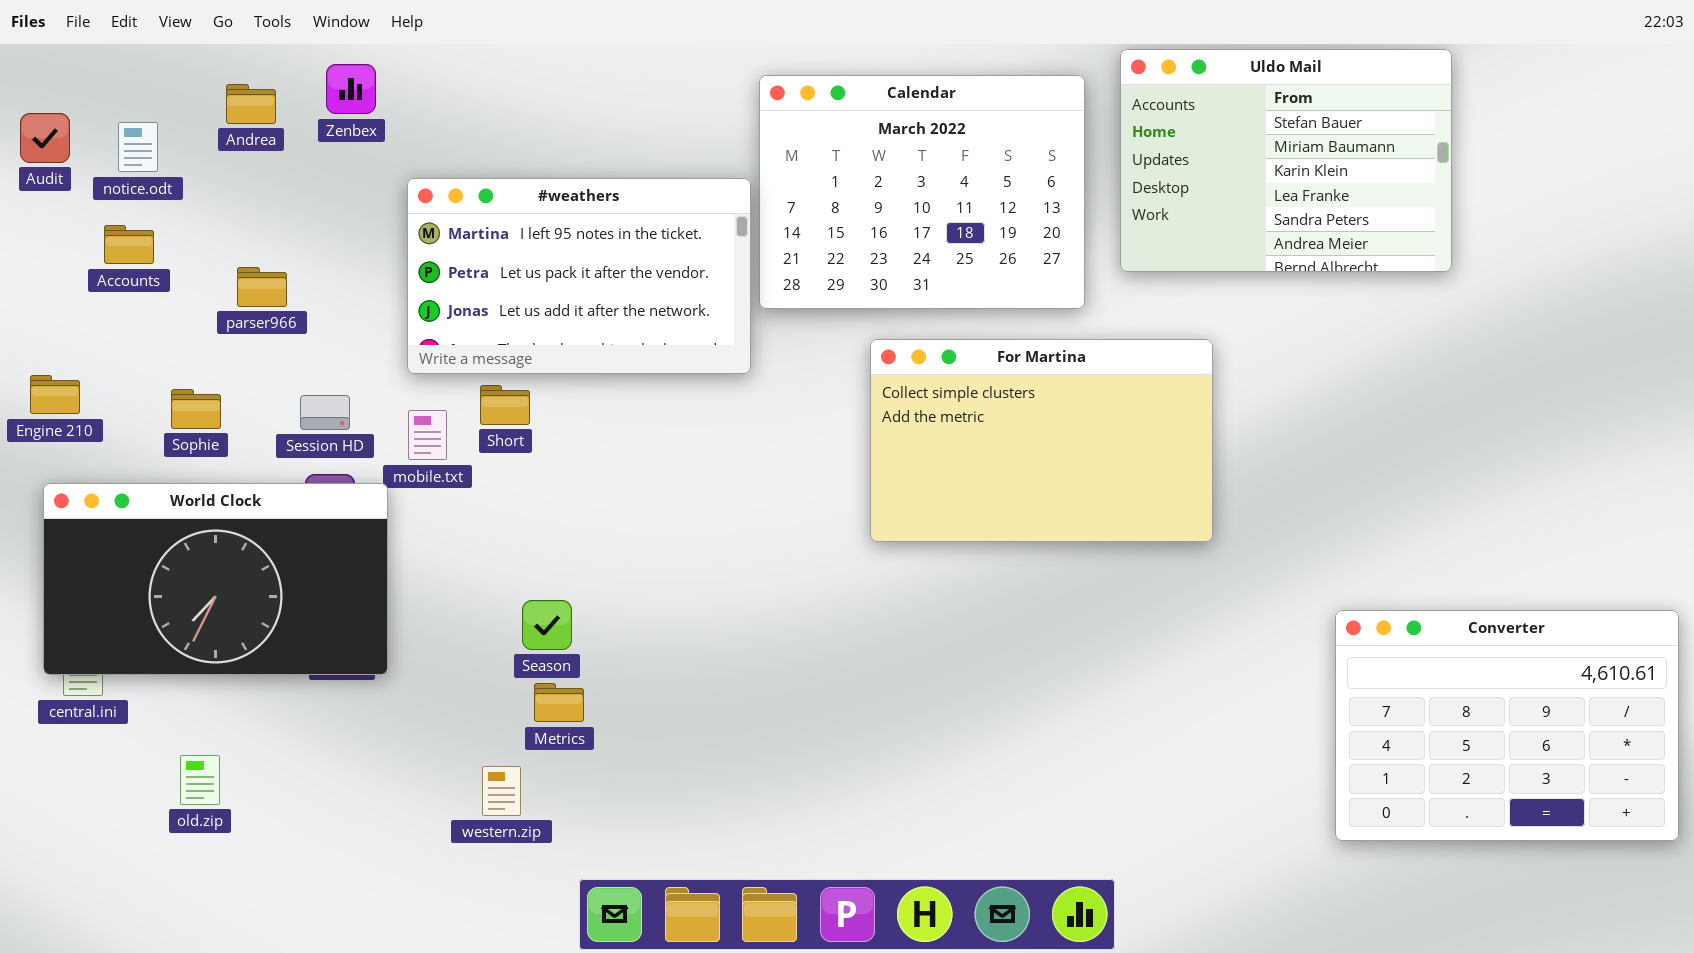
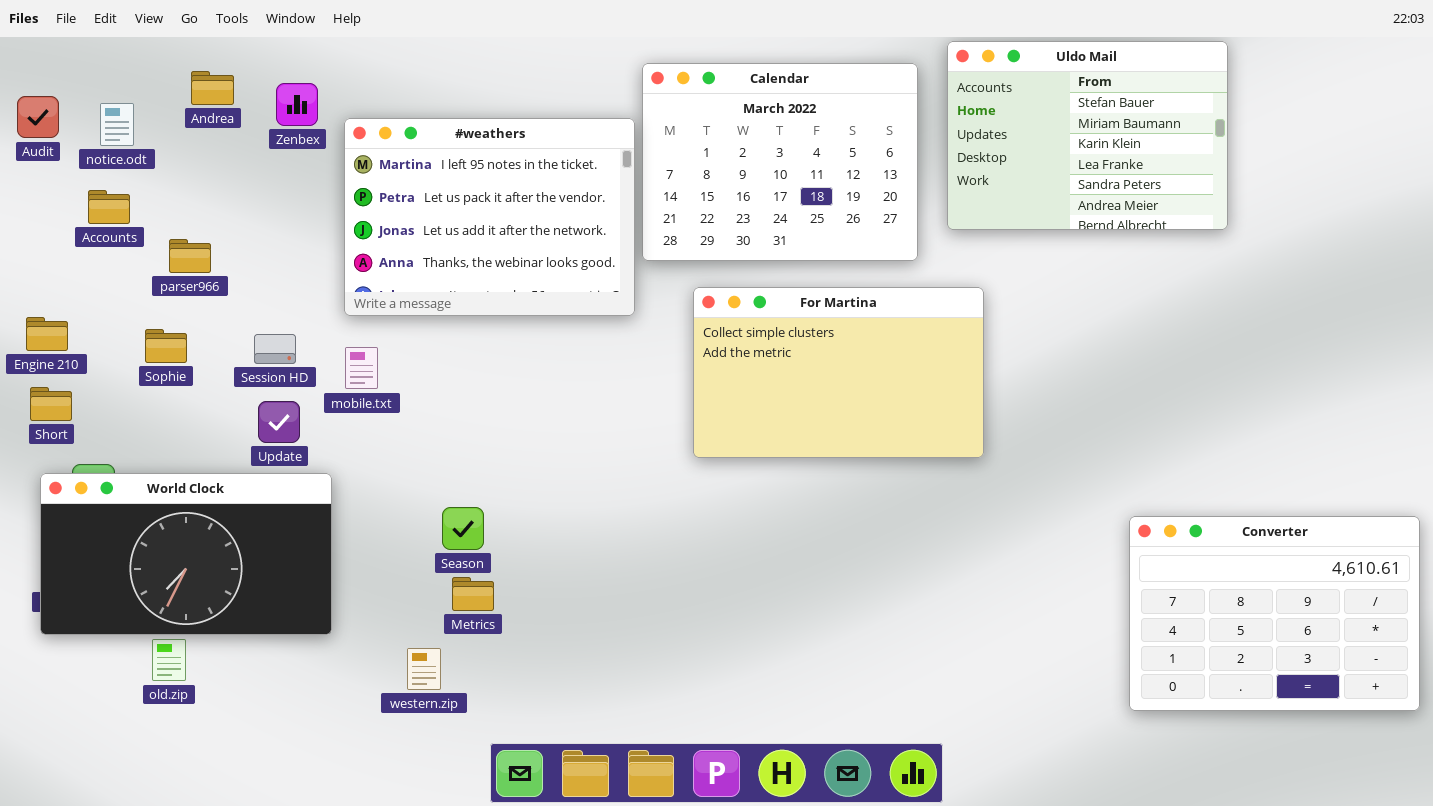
Zenbex: [326,64,376,114] -> [276,83,318,126], moved
#weathers: [407,178,751,374] -> [344,118,635,316], resized
parser966: [237,267,287,307] -> [169,239,211,273], moved
For Martina: [870,339,1213,542] -> [693,287,984,458], moved
Short: [480,385,530,425] -> [30,387,72,421], moved
World Clock: [43,483,388,675] -> [40,473,332,635], moved

